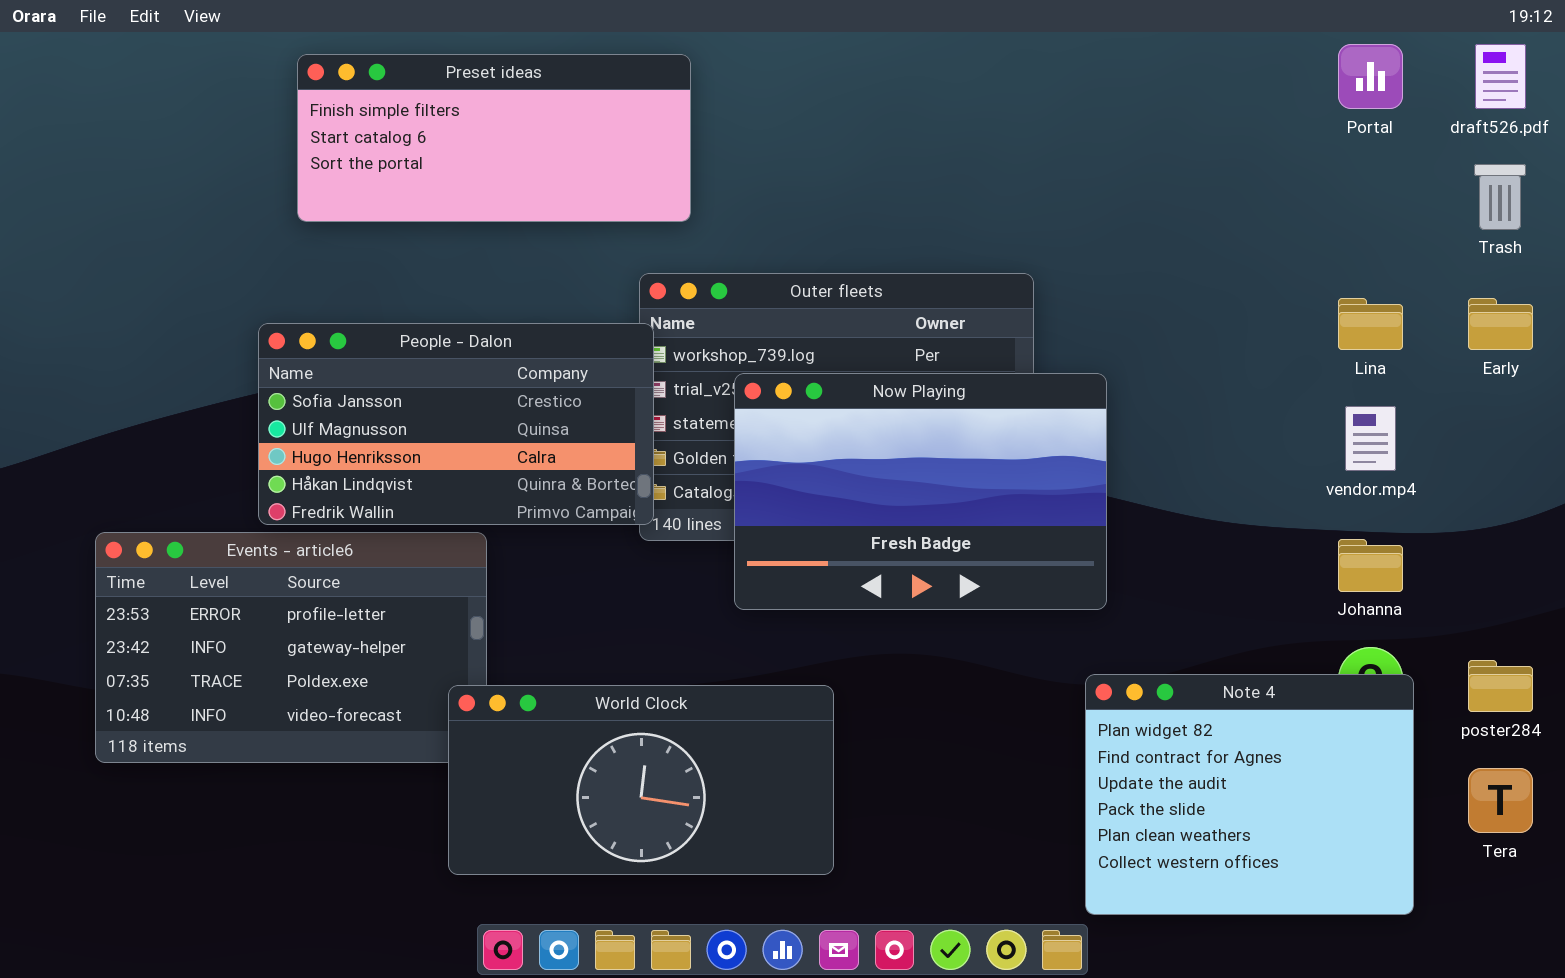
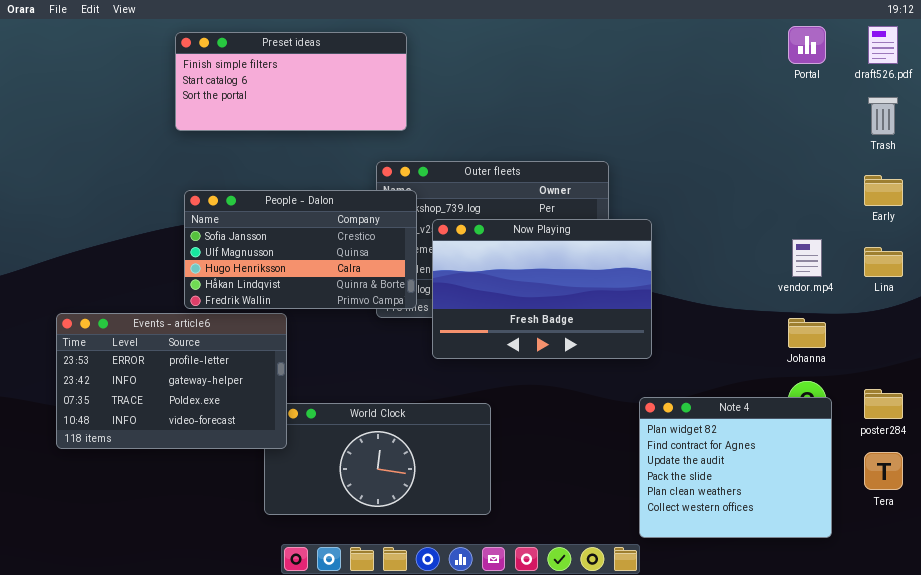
Lina: [1338,298,1403,350] -> [864,247,903,277], moved
People - Dalon: [258,323,654,525] -> [184,190,417,309], moved
Events - article6: [95,532,487,763] -> [56,313,287,449], raised

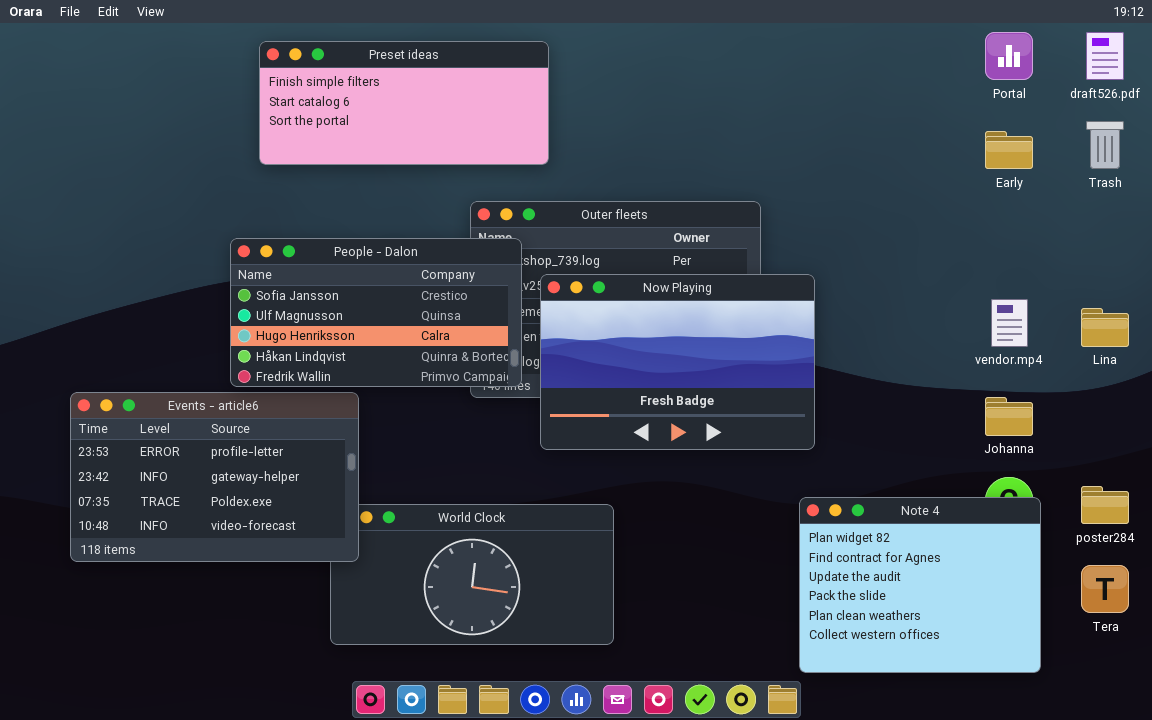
Preset ideas: [175,32,407,131] -> [259,41,549,165], moved
Early: [864,175,903,206] -> [985,131,1033,169], moved

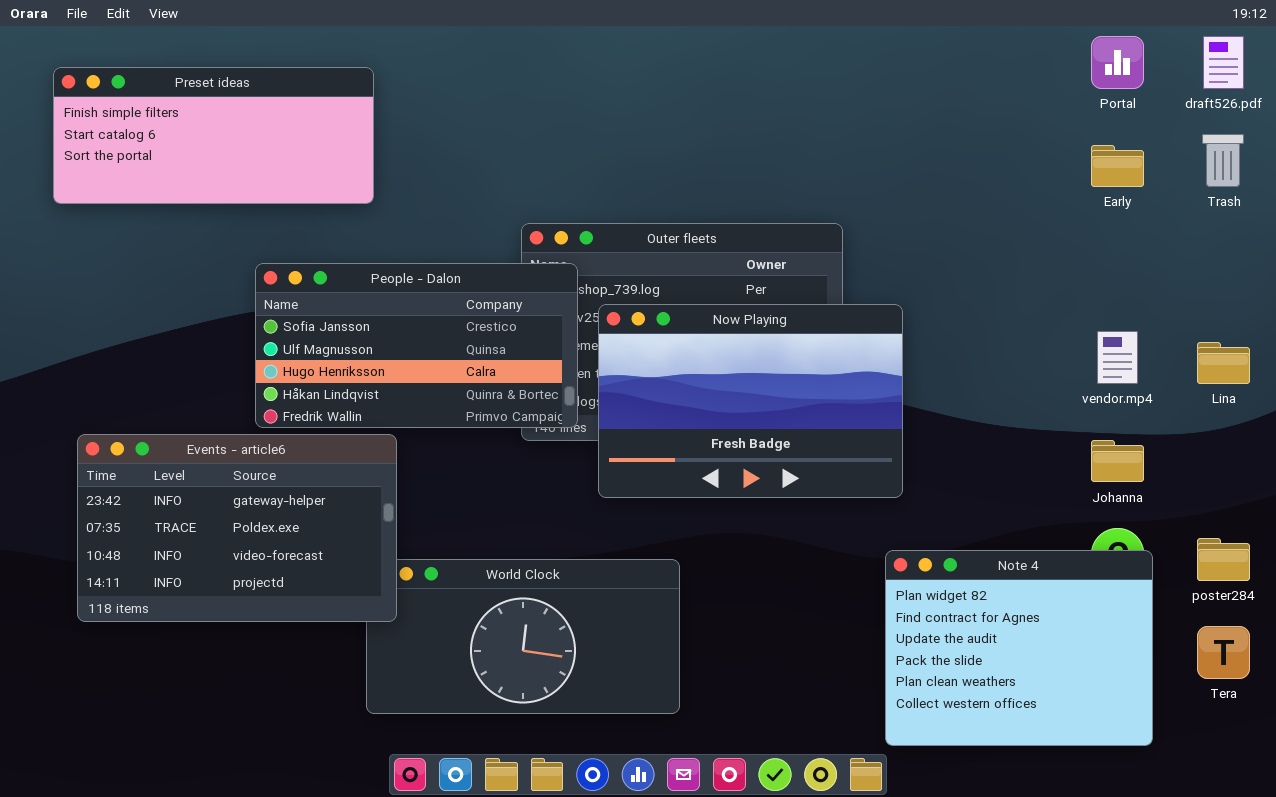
Preset ideas: [259,41,549,165] -> [53,67,374,204], moved
Events - article6: [70,392,359,562] -> [77,434,397,622], scrolled down 1 row

